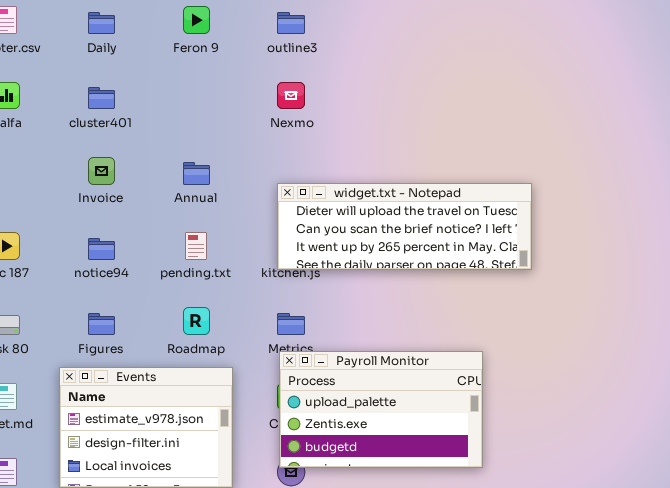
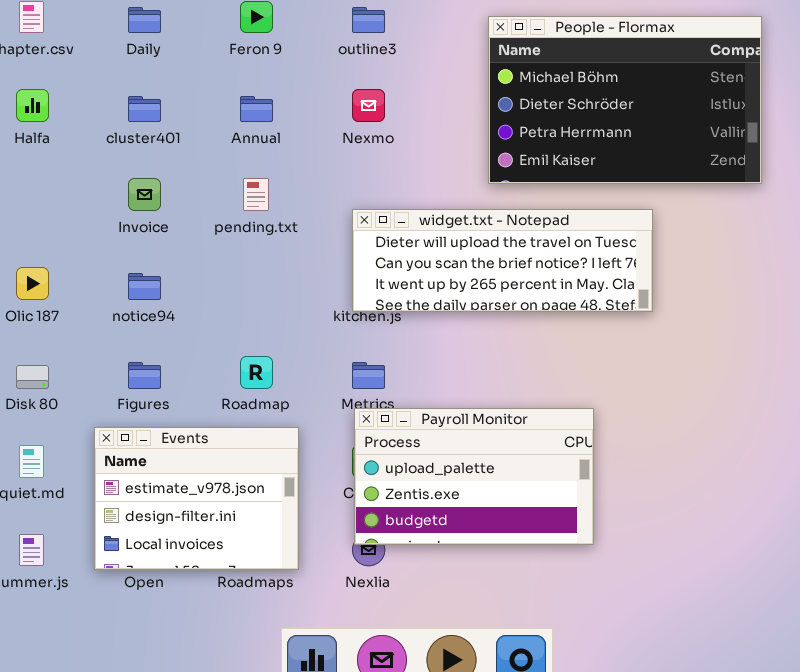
People - Flormax: none -> [488,16,762,184], opened
Annual: [183,162,210,185] -> [240,96,273,122], moved
pending.txt: [185,232,207,260] -> [243,178,269,211], moved

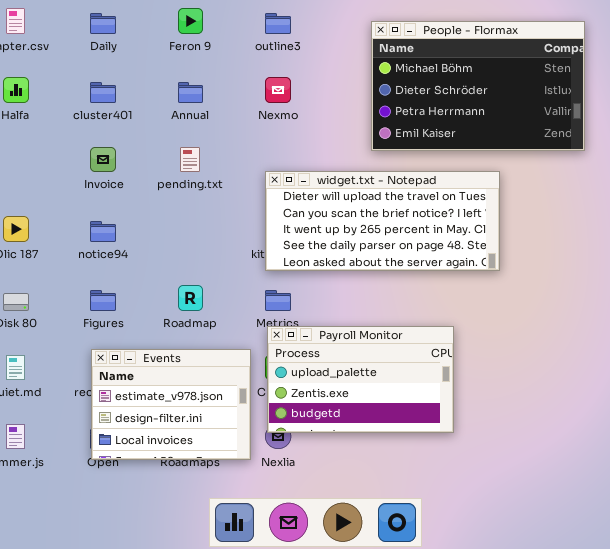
widget.txt - Notepad: [352,209,653,312] -> [265,171,500,271], resized
Events: [94,427,299,570] -> [91,349,251,460], moved

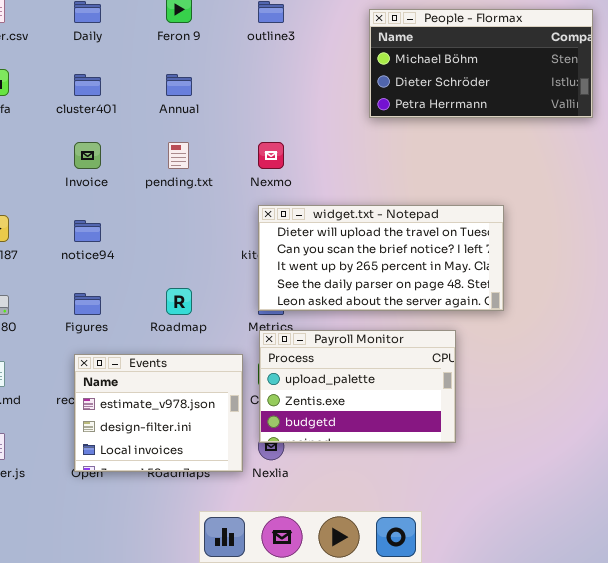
People - Flormax: [371,21,585,151] -> [369,9,593,118], resized
Nexmo: [265,77,291,103] -> [258,142,284,169], moved
widget.txt - Notepad: [265,171,500,271] -> [258,205,504,311], moved

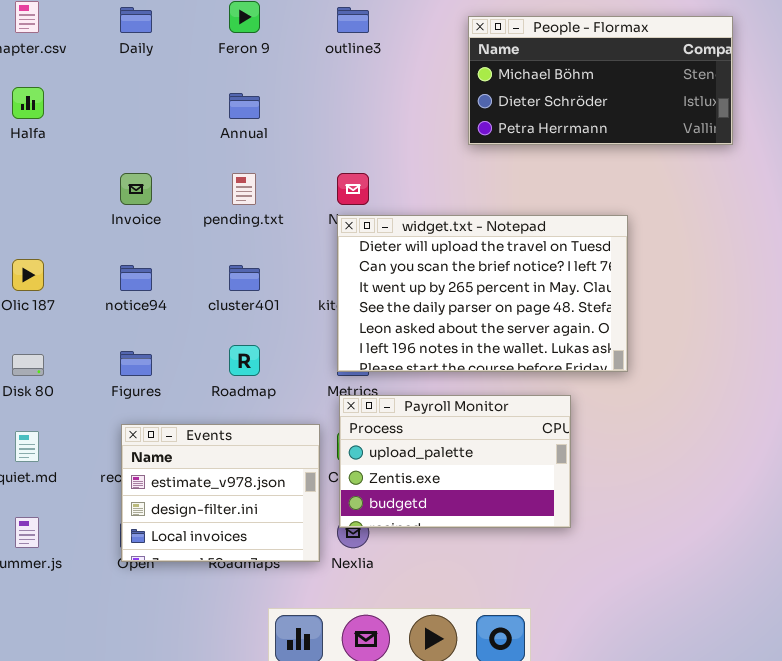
cluster401: [74,74,101,96] -> [229,265,260,291], moved
widget.txt - Notepad: [258,205,504,311] -> [337,215,628,372], resized

